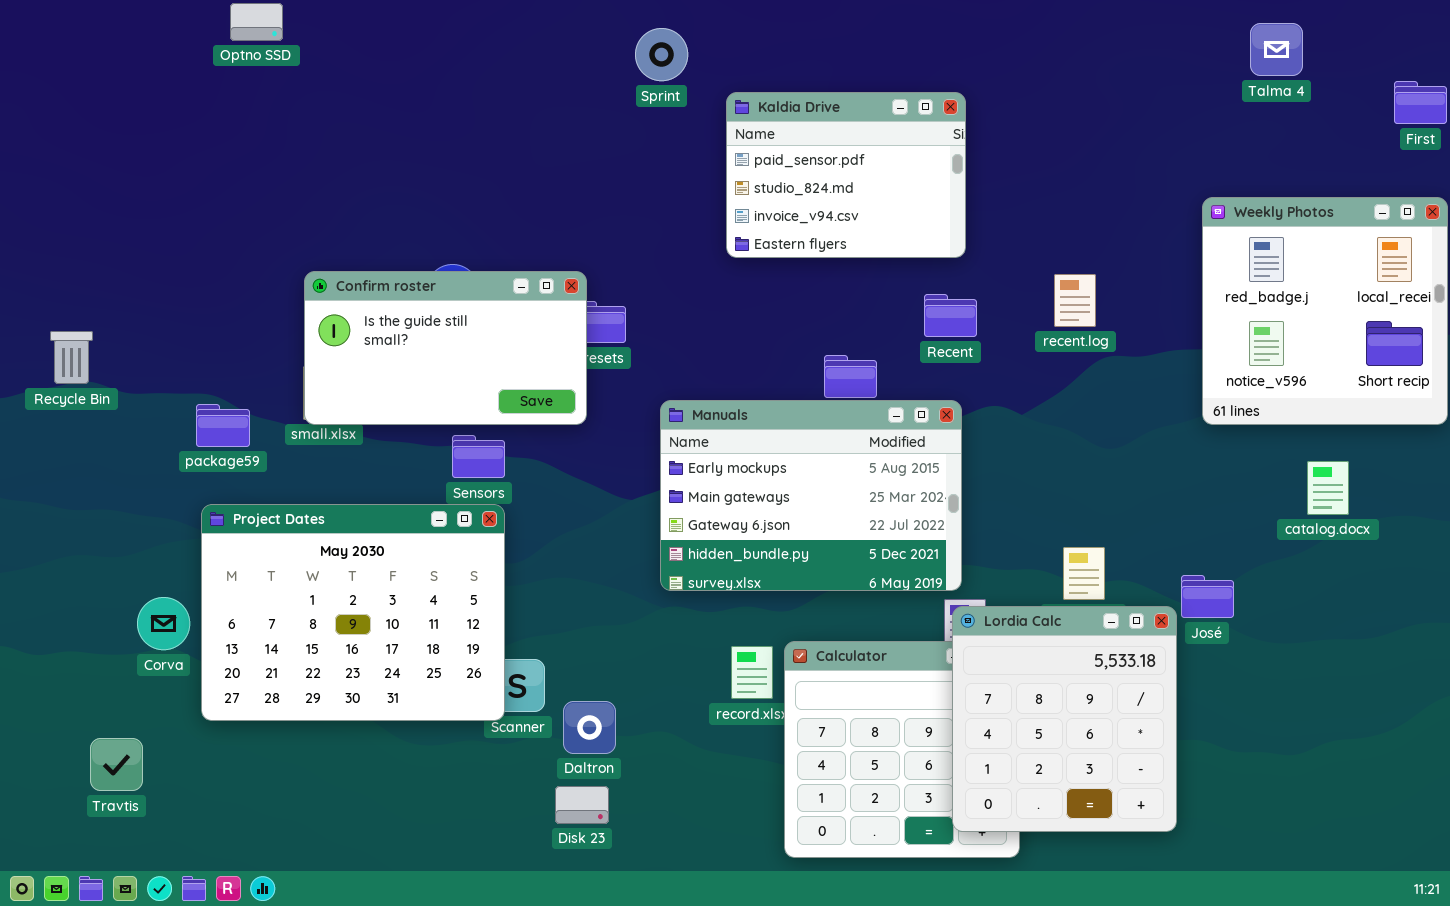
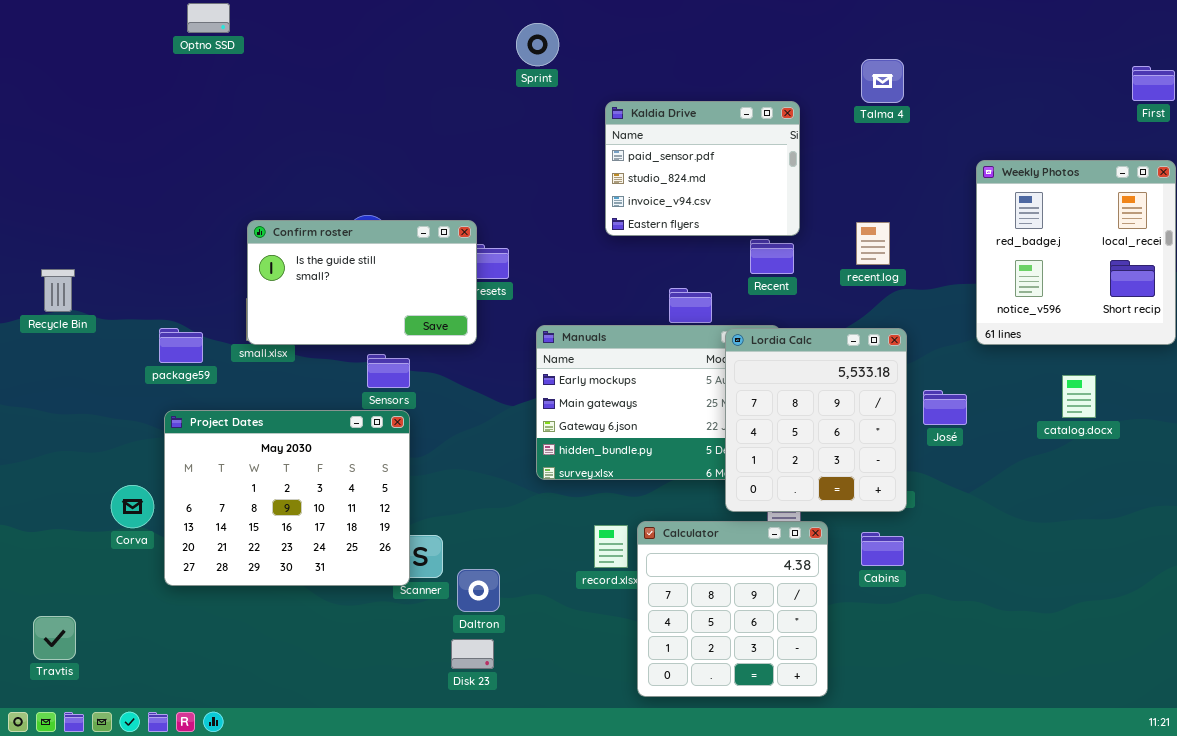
Talma 4: [1250,23,1303,76] -> [861,59,904,103], moved
Kaldia Drive: [726,92,966,258] -> [605,101,800,236], moved
José: [1181,575,1234,618] -> [923,390,967,425], moved
Lordia Calc: [952,606,1177,832] -> [725,328,907,512], moved
Travtis: [90,738,143,791] -> [33,616,76,660], moved

